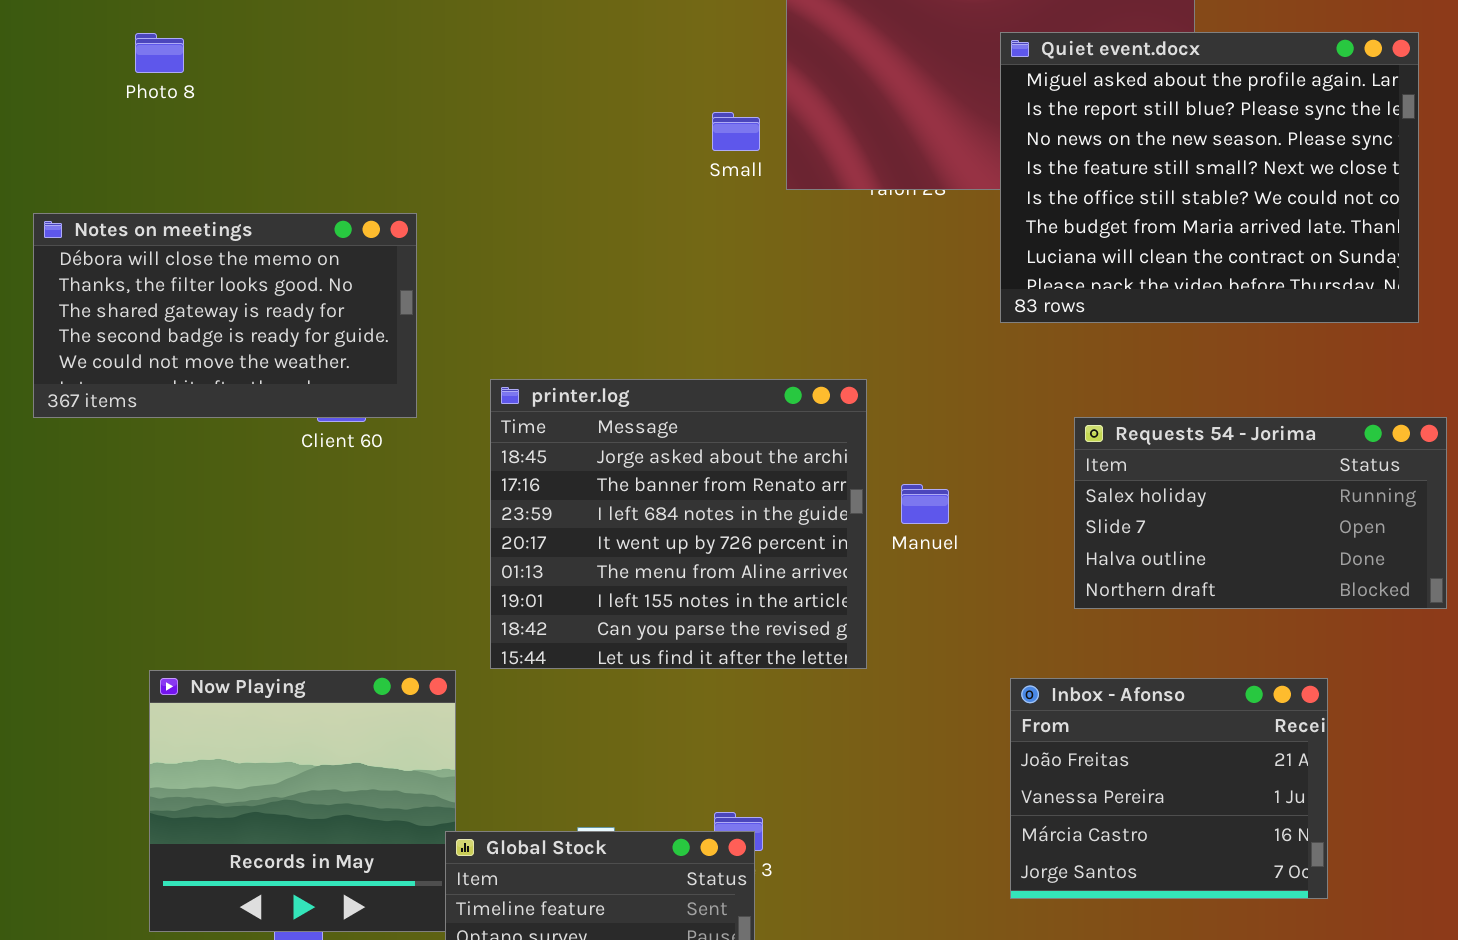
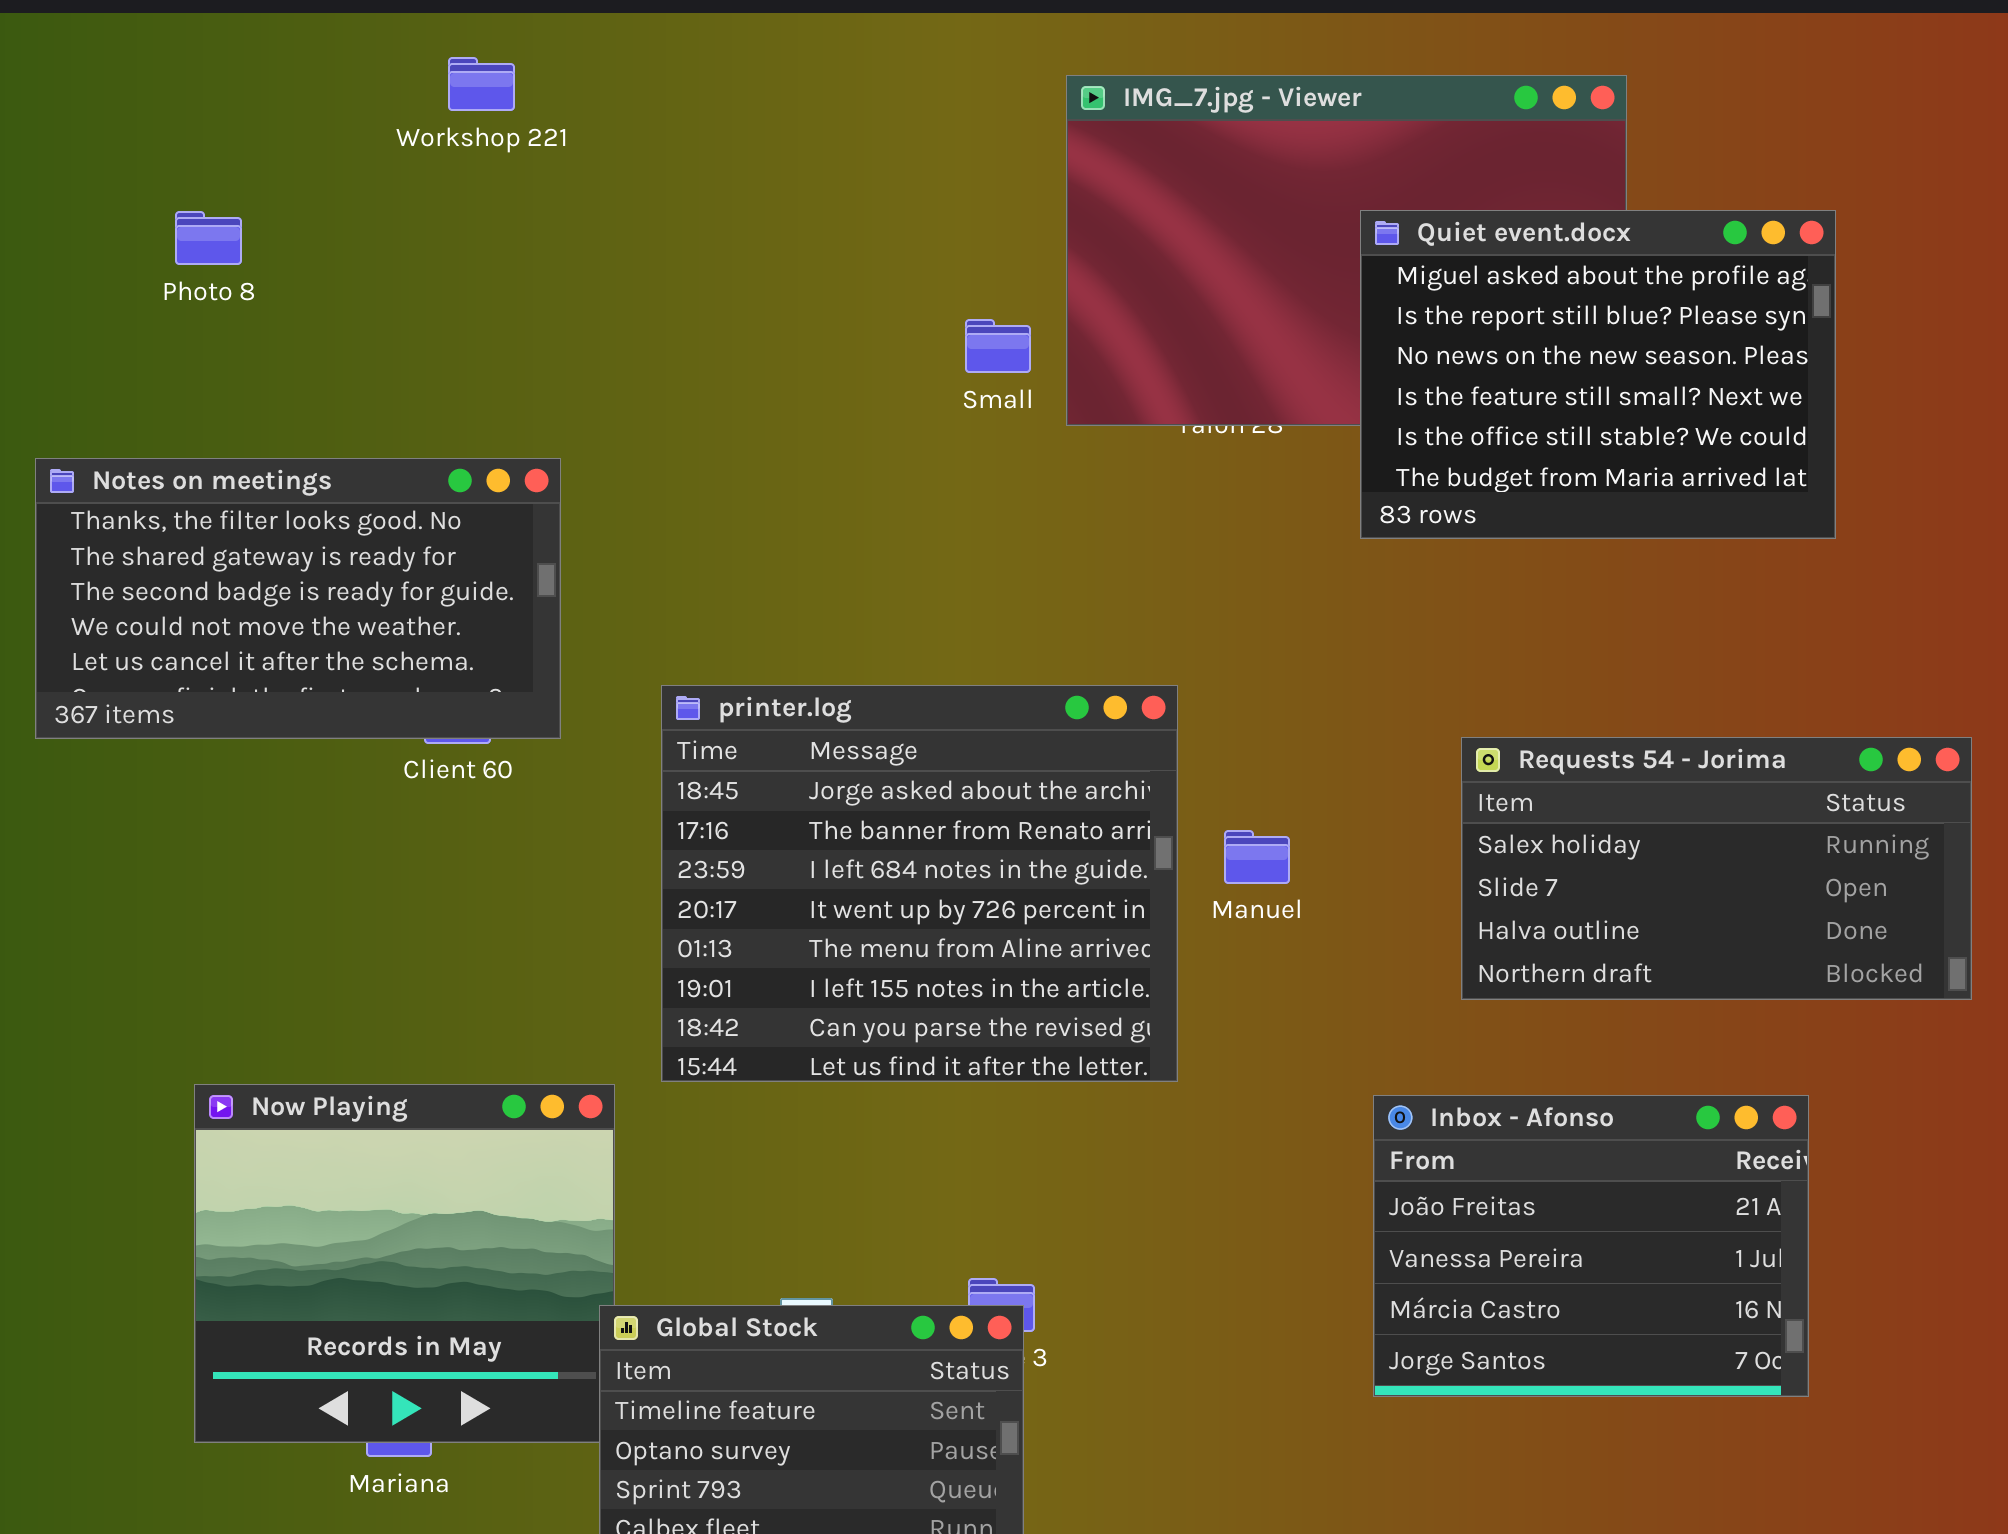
Quiet event.docx: [1000,32,1419,323] -> [1360,210,1836,539], resized
Notes on meetings: [33,213,417,418] -> [35,458,561,739], scrolled down 1 row

